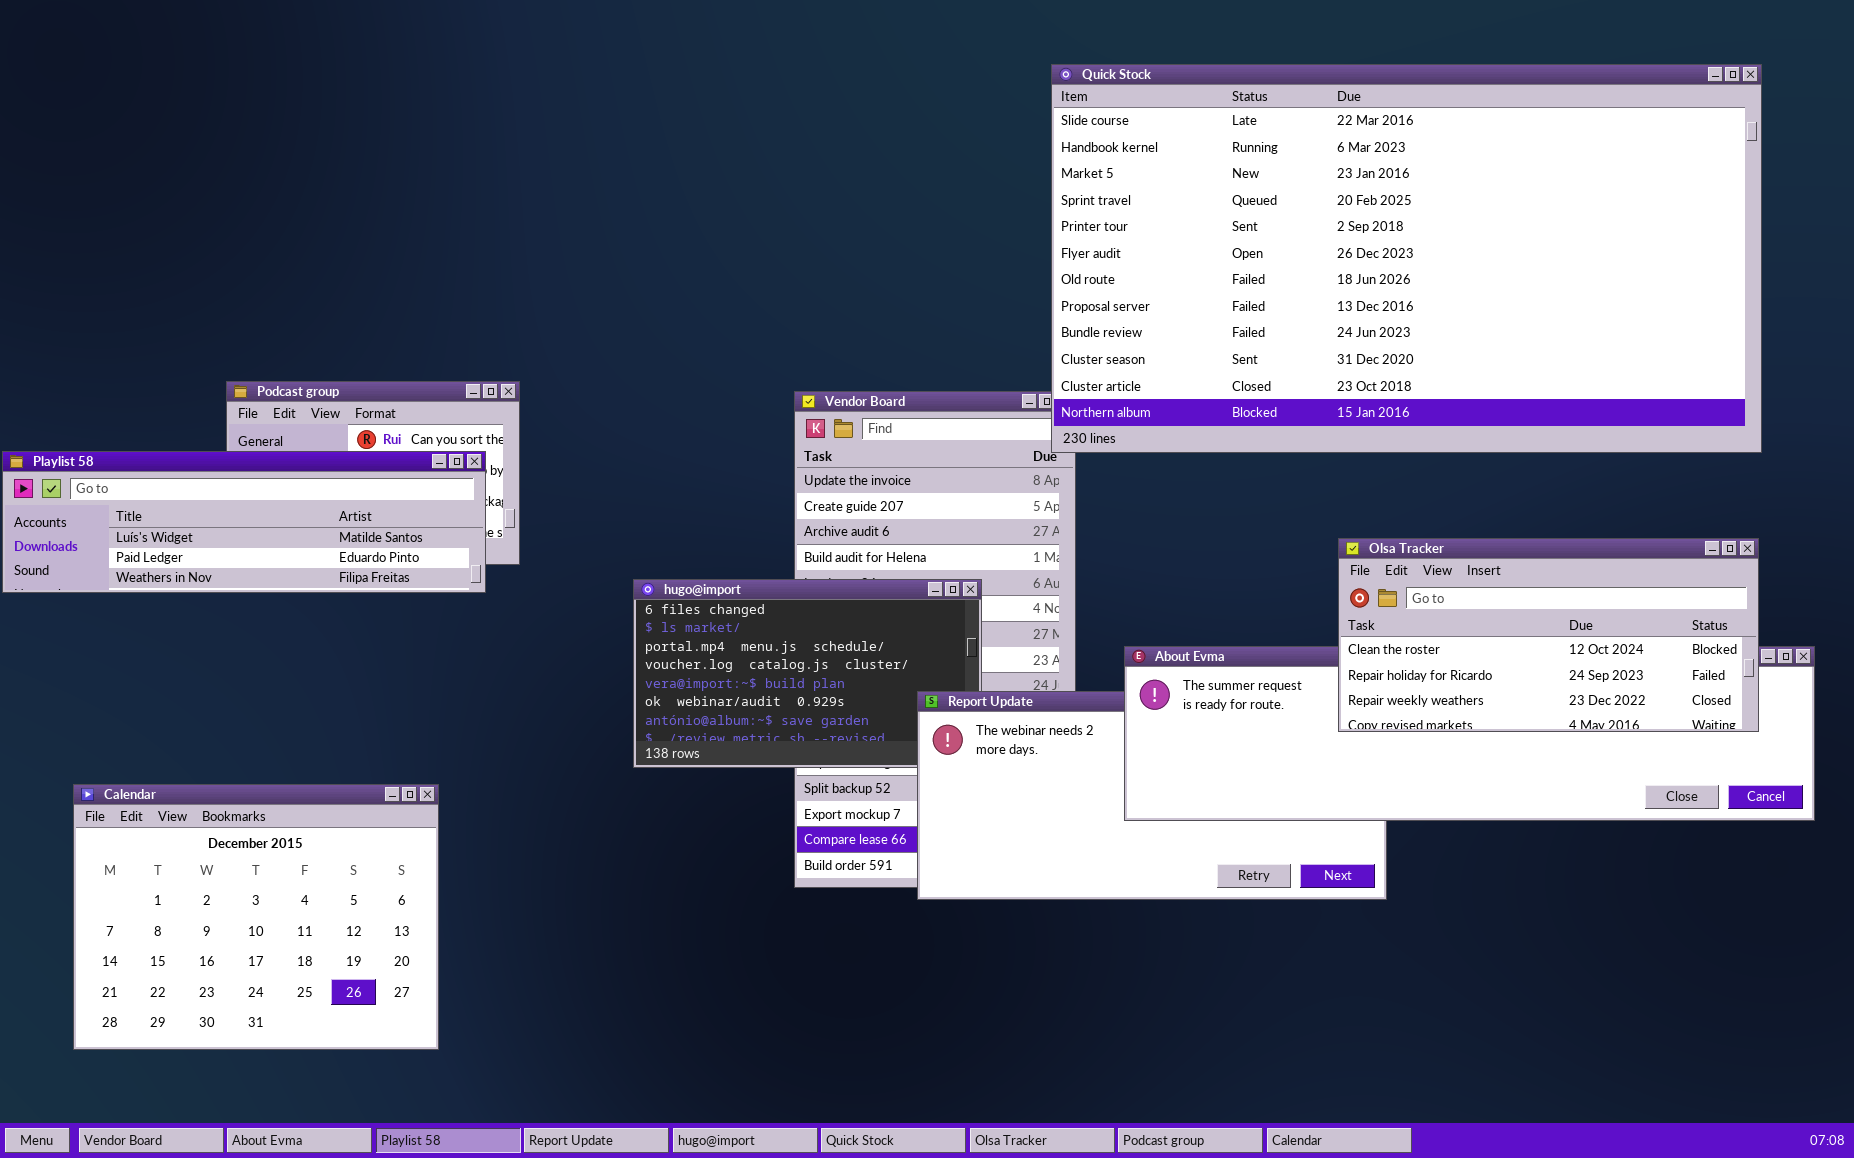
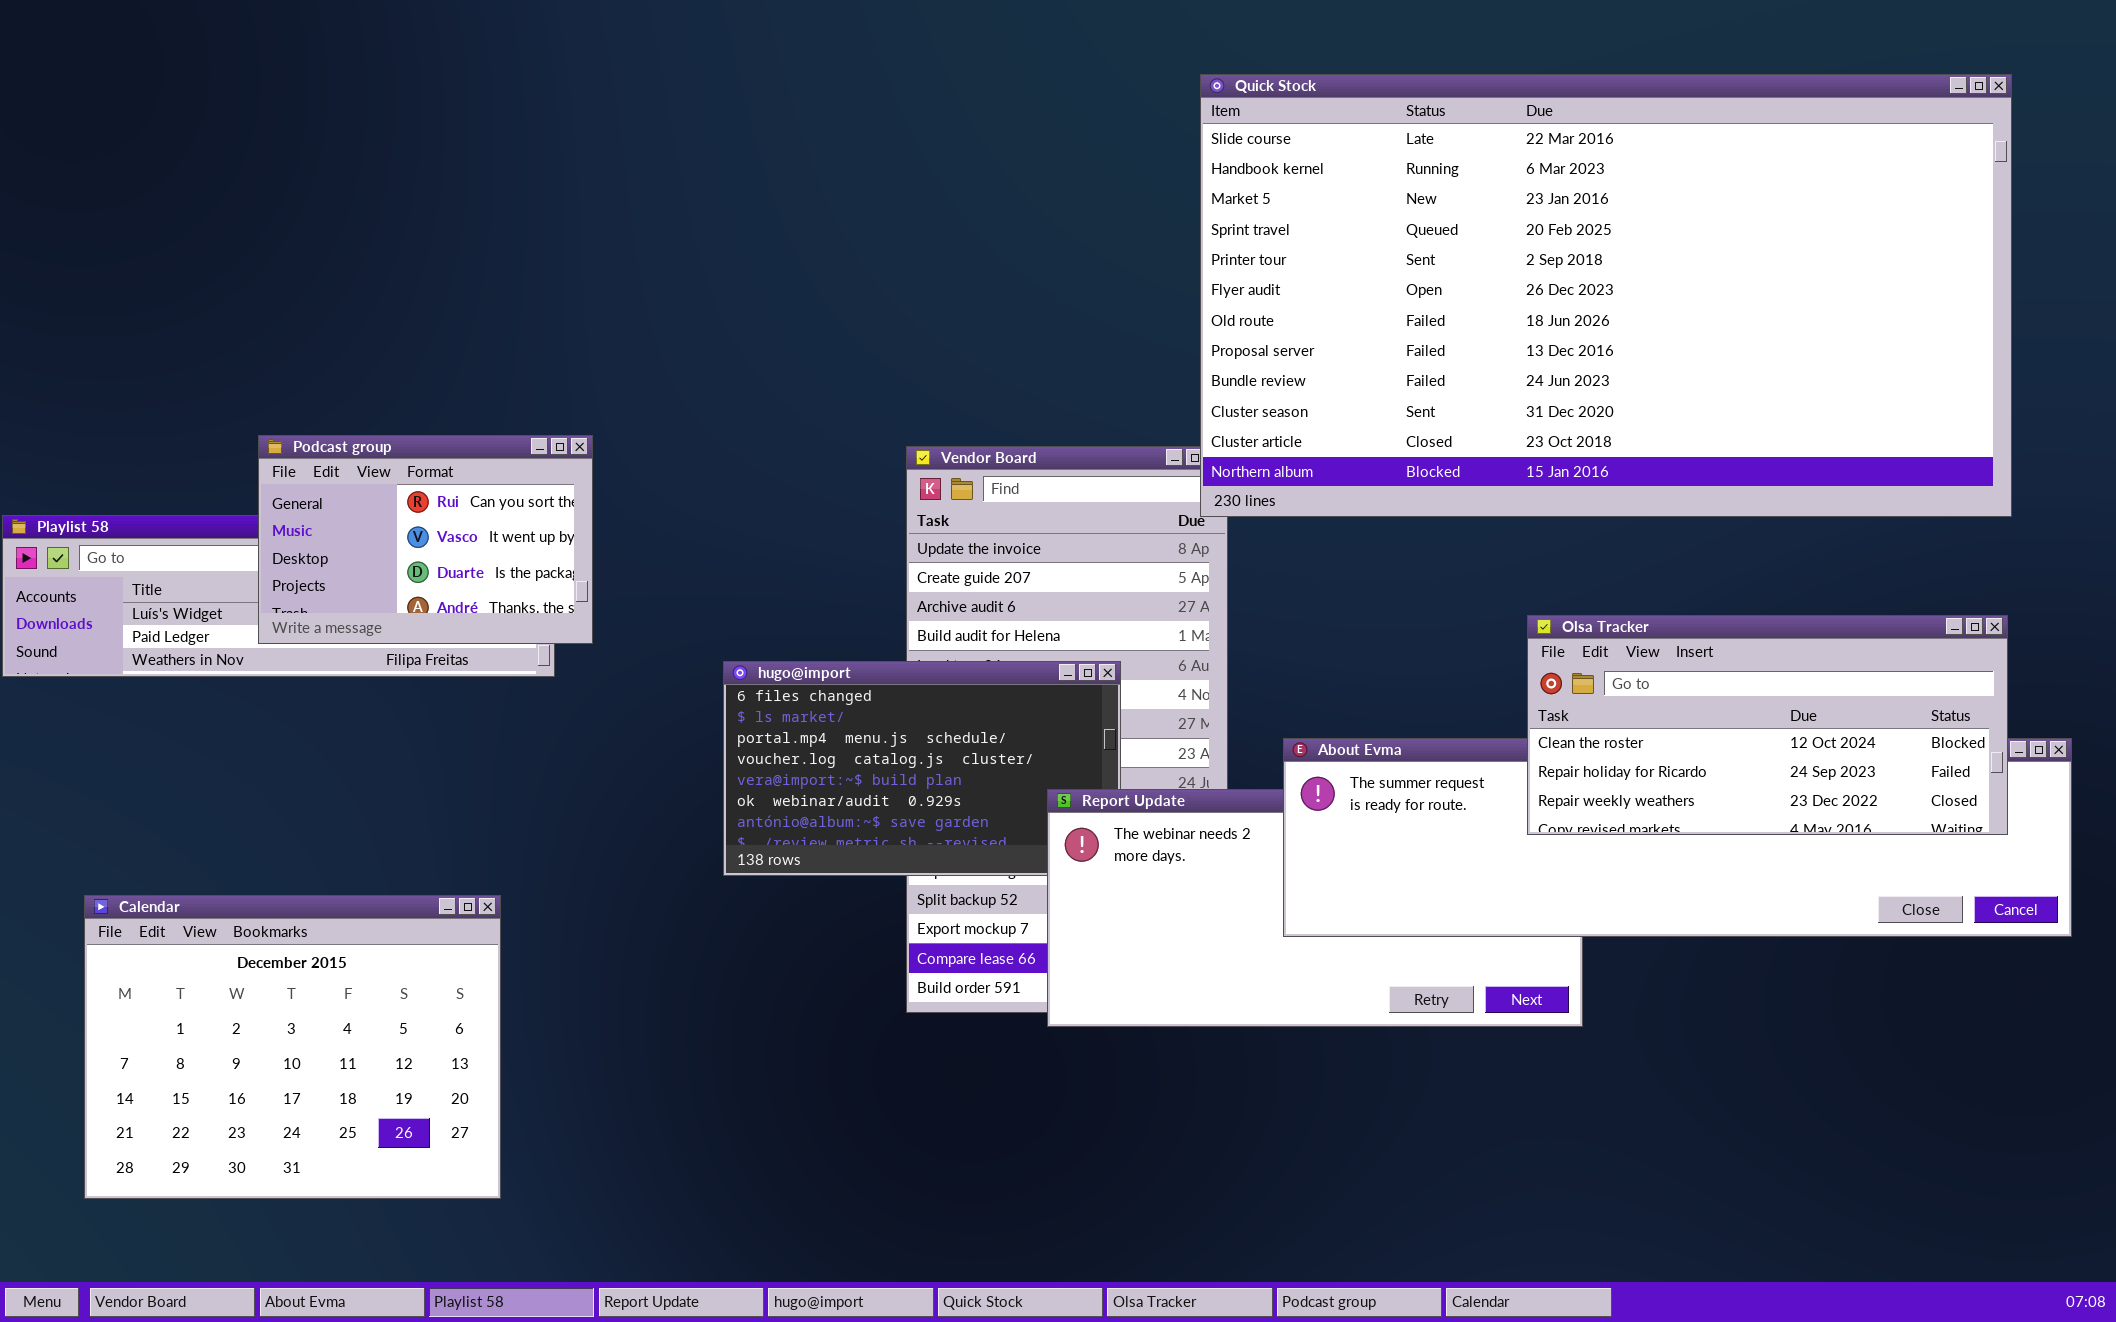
Podcast group: [226,381,520,565] -> [258,435,593,644], raised

